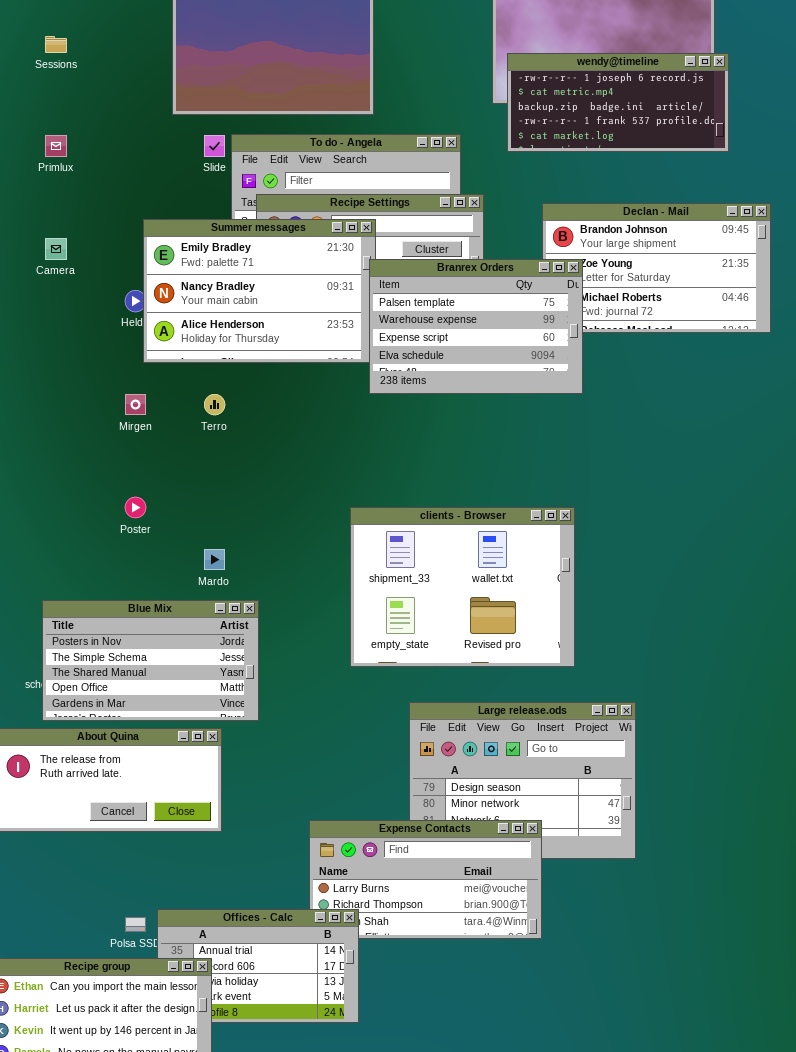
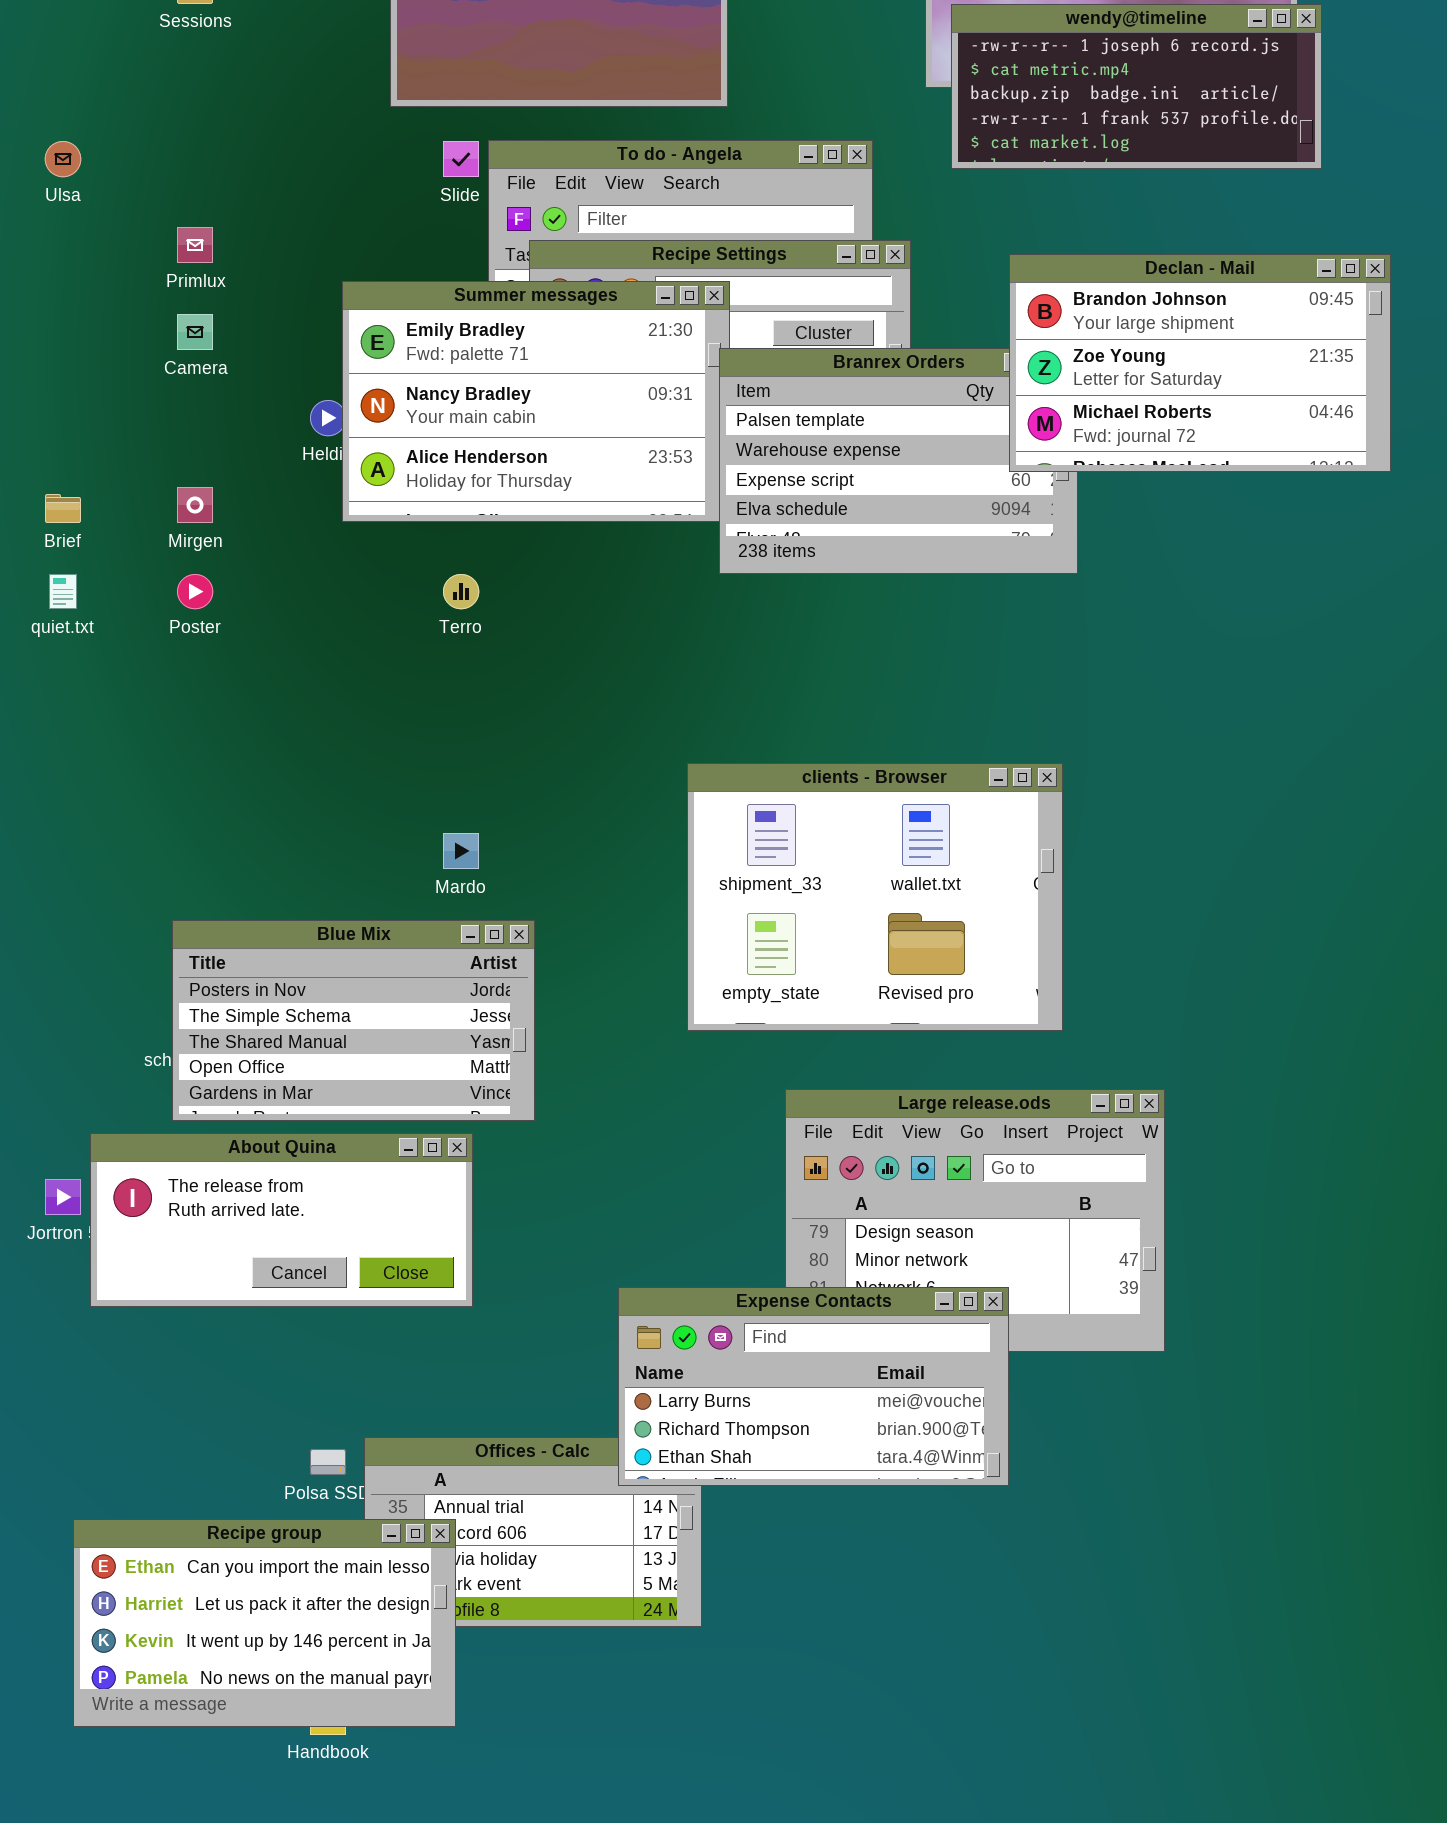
Primlux: [45,135,67,157] -> [177,227,213,263], moved
Declan - Mail: [542,203,771,333] -> [1009,254,1391,472], raised
Mirgen: [125,394,146,415] -> [177,487,213,523], moved
Poster: [125,497,146,518] -> [177,574,213,609], moved
Expense Contacts: [309,820,542,939] -> [618,1287,1009,1486], raised

